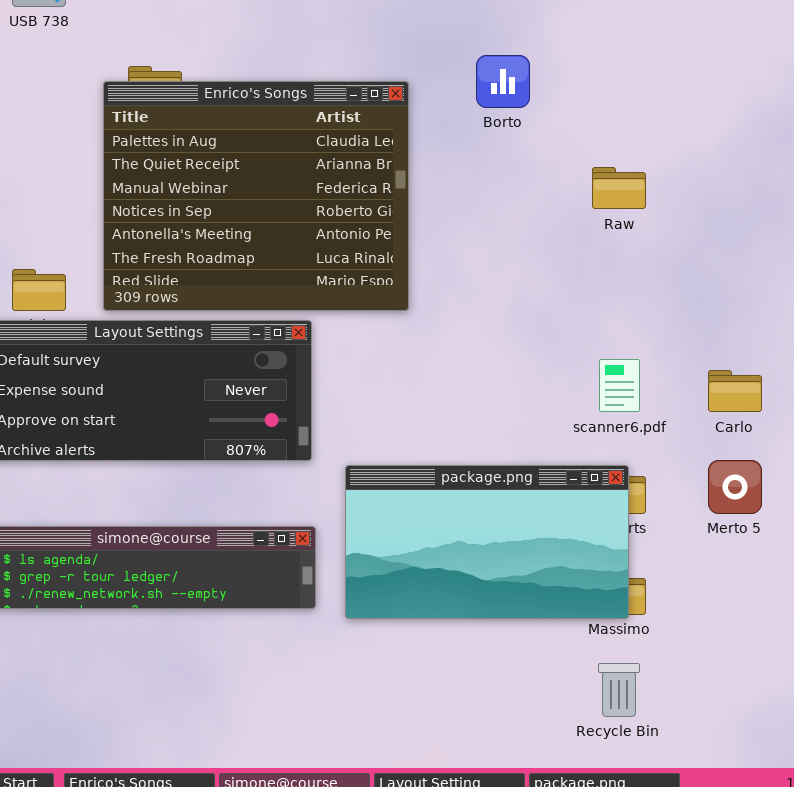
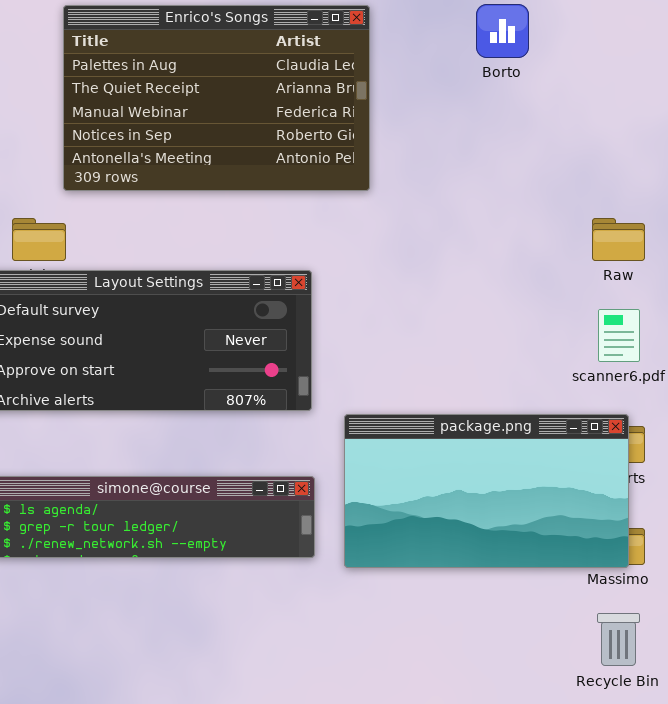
Enrico's Songs: [103,81,409,311] -> [63,5,370,191], moved, resized
Raw: [592,167,646,209] -> [592,218,645,261], moved

